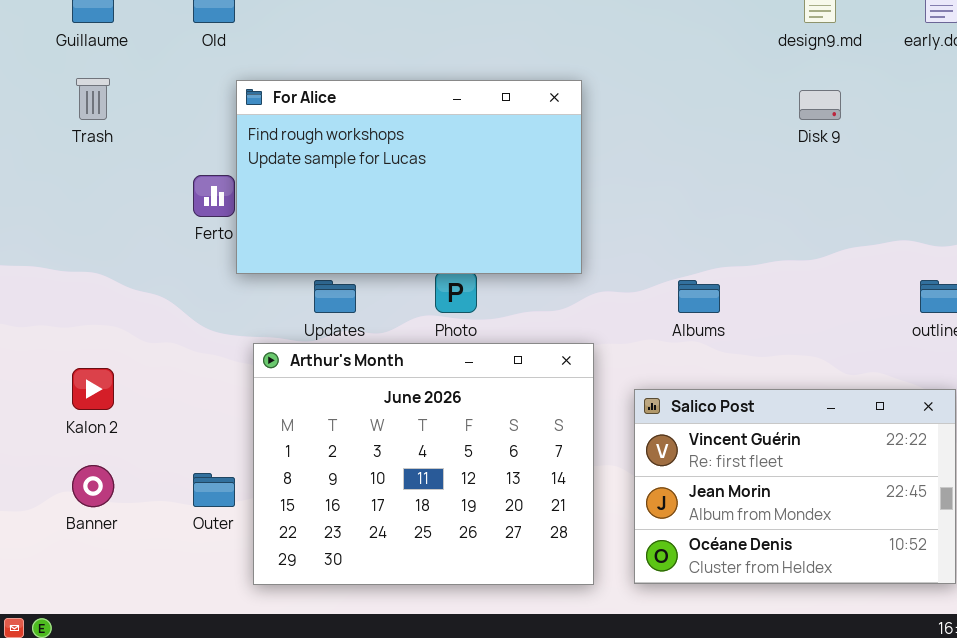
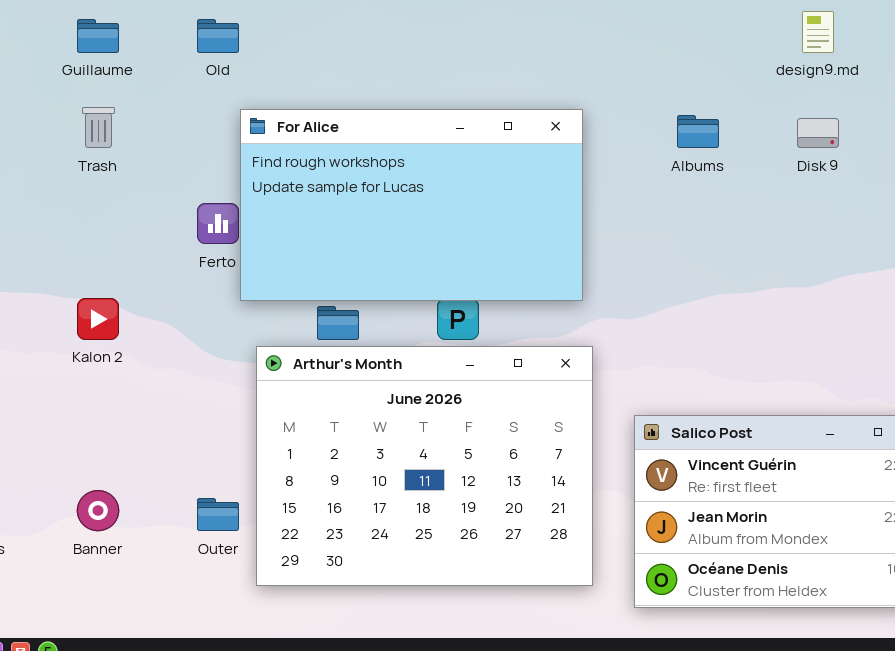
Albums: [678,280,720,313] -> [677,115,719,148], moved
Arthur's Month: [253,343,594,585] -> [256,346,593,586], moved
Kalon 2: [72,368,114,410] -> [77,298,119,340], moved

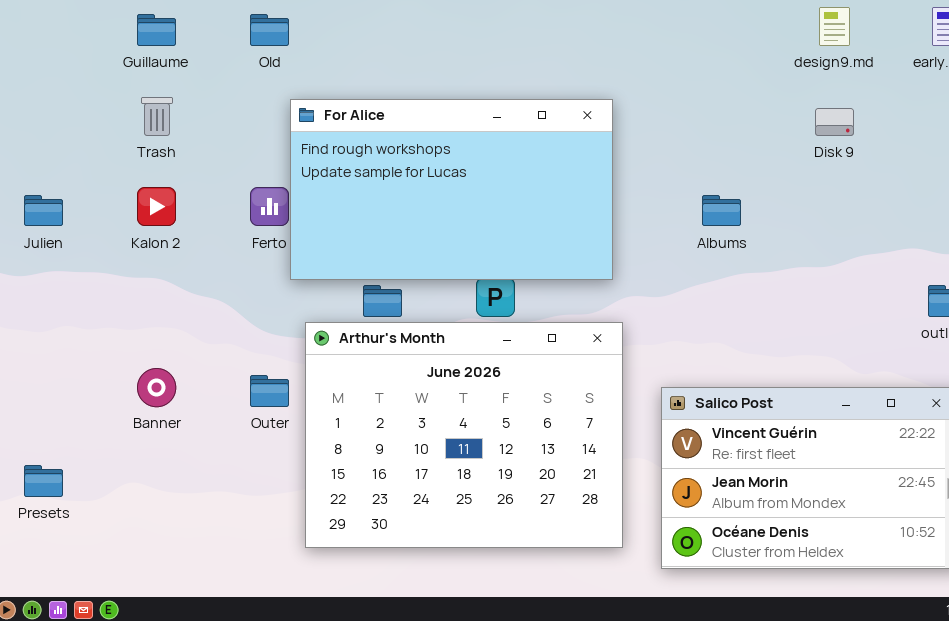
Albums: [677,115,719,148] -> [702,195,741,226], moved
Kalon 2: [77,298,119,340] -> [137,187,176,226], moved
Banner: [77,490,119,531] -> [137,368,176,407], moved
Outer: [197,498,239,531] -> [250,375,289,407], moved

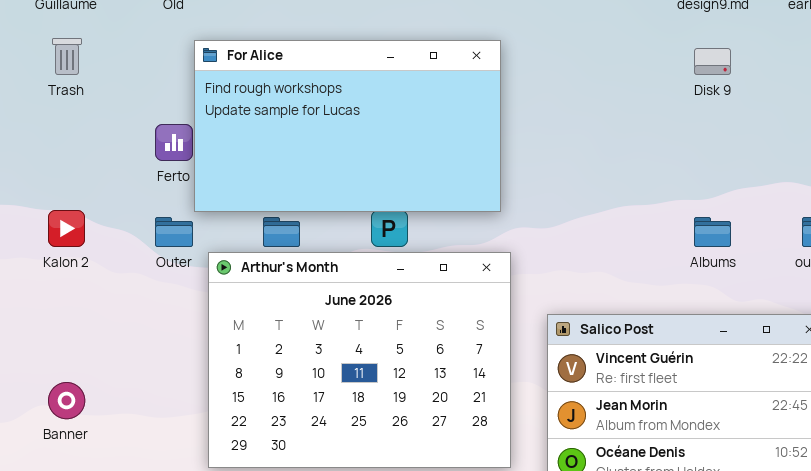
Kalon 2: [137,187,176,226] -> [48,210,85,247], moved
Albums: [702,195,741,226] -> [694,217,731,247], moved
Banner: [137,368,176,407] -> [48,382,85,419], moved
Outer: [250,375,289,407] -> [155,217,193,247], moved

